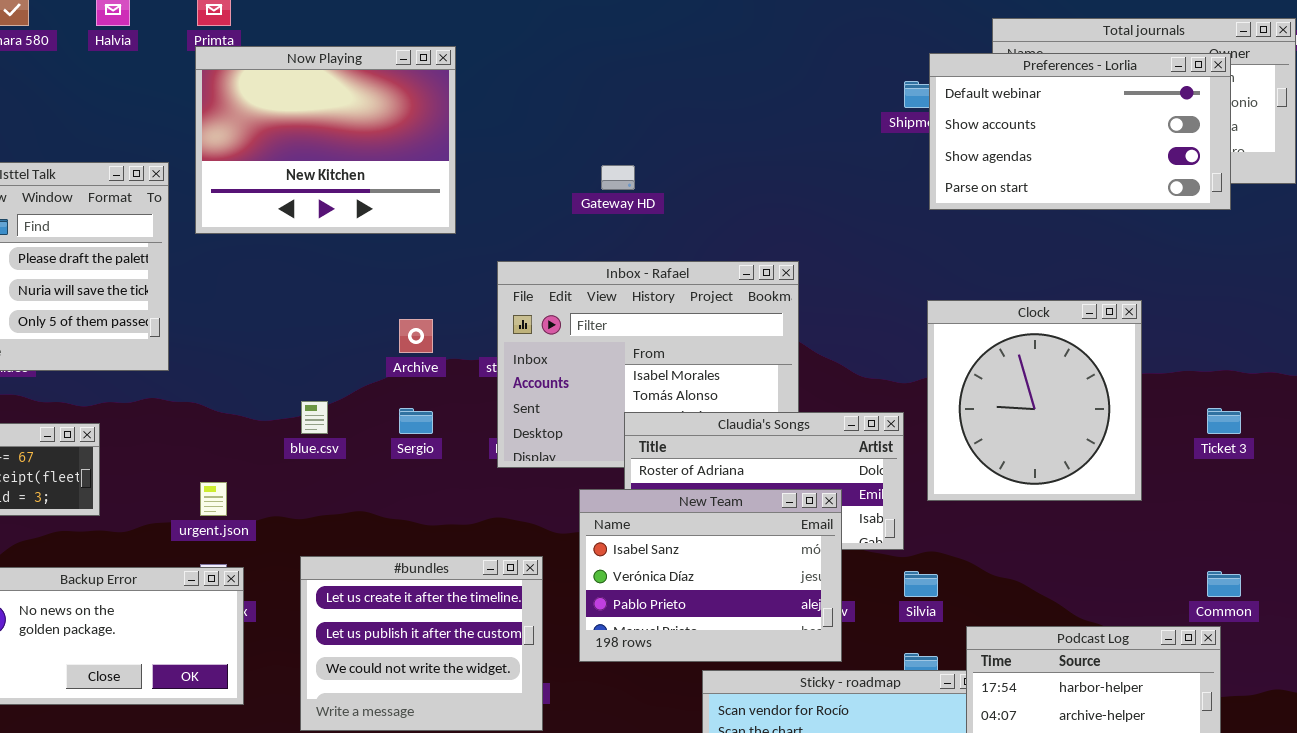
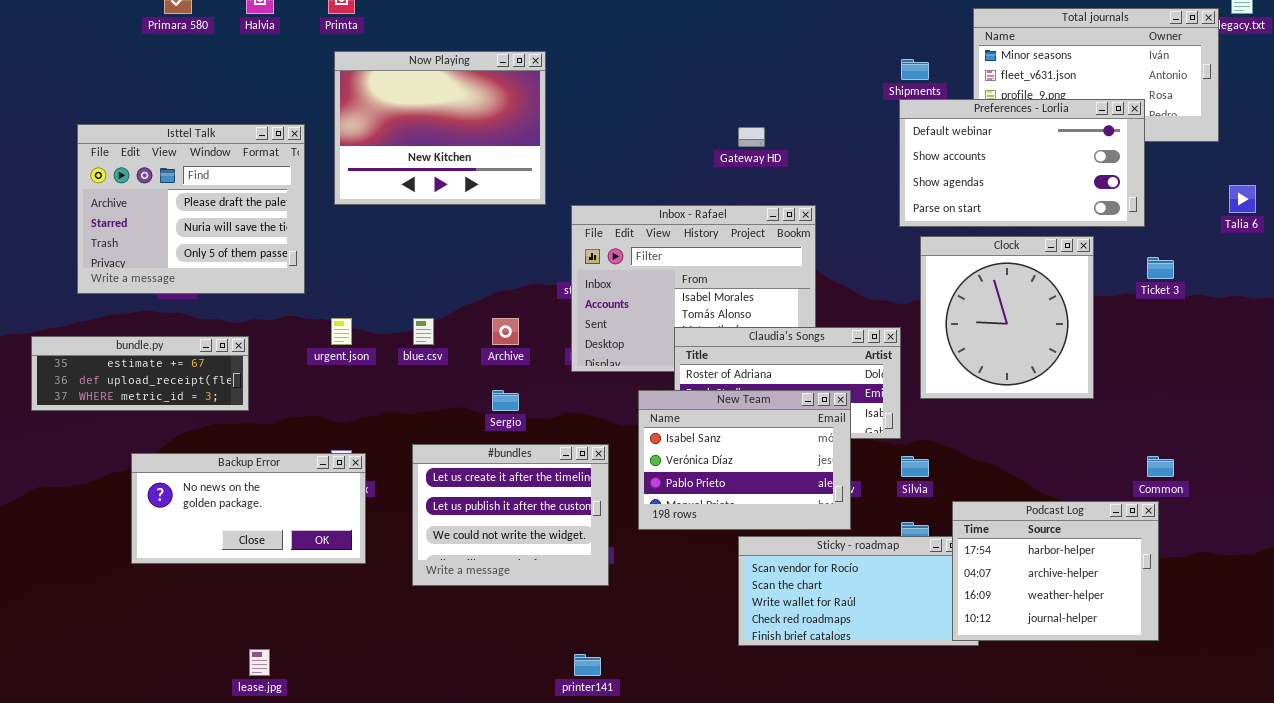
Now Playing: [195,46,456,234] -> [334,51,546,205], moved
Preferences - Lorlia: [929,53,1231,210] -> [899,99,1145,227], moved
Gateway HD: [601,165,635,190] -> [738,127,765,147], moved
Archive: [399,319,433,353] -> [492,318,519,345], moved
Sergio: [399,408,433,434] -> [492,390,519,411], moved
Ticket 3: [1207,408,1241,434] -> [1147,257,1174,279], moved
urgent.json: [200,482,227,516] -> [331,318,352,345], moved

